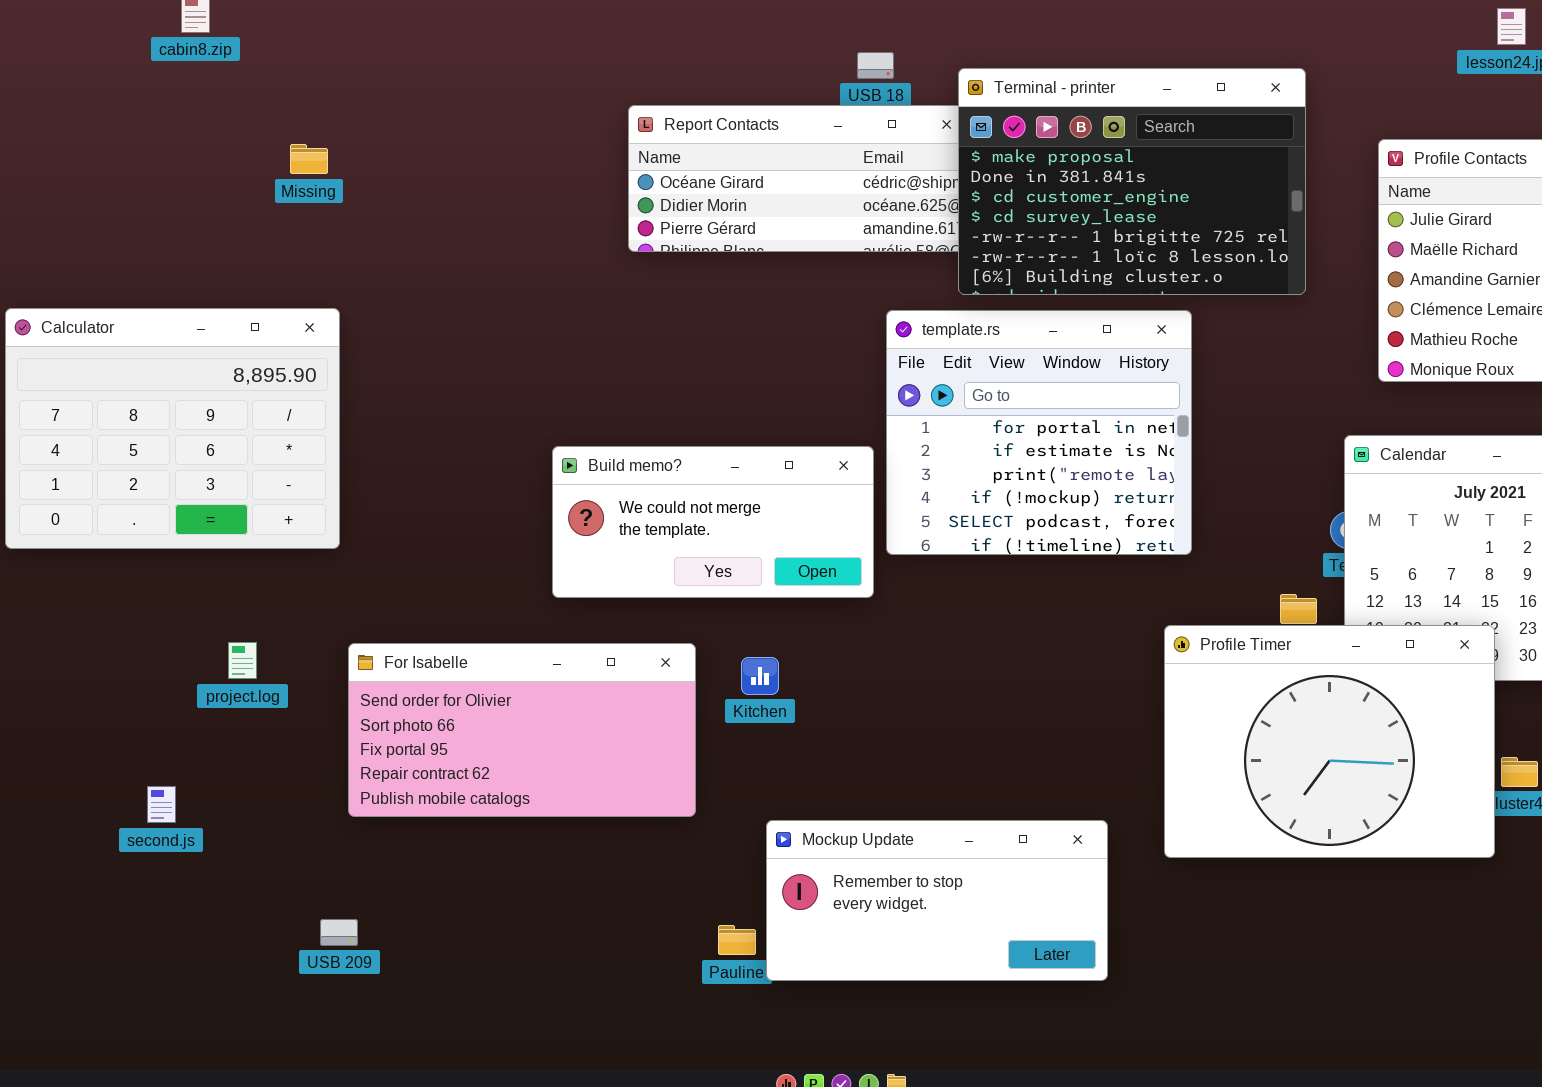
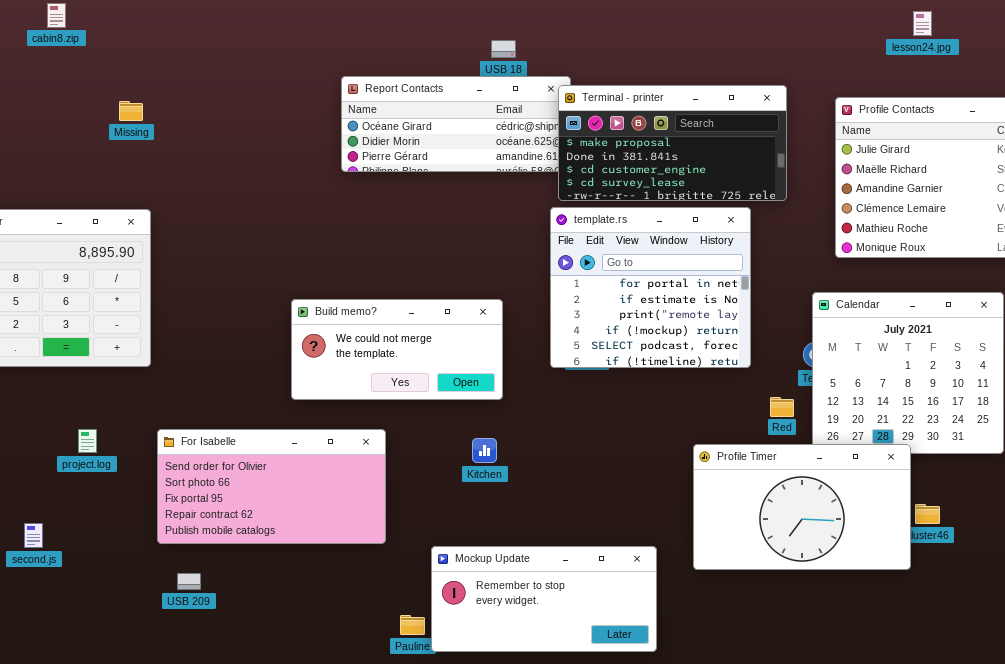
Terminal - printer: [958,68,1306,295] -> [558,85,787,201], resized
template.rs: [886,310,1192,555] -> [550,207,751,368], moved
Profile Timer: [1164,625,1495,858] -> [693,444,911,570], resized
Kitchen: [741,657,779,695] -> [472,438,497,463], moved
USB 209: [320,919,358,946] -> [177,573,201,590], moved

